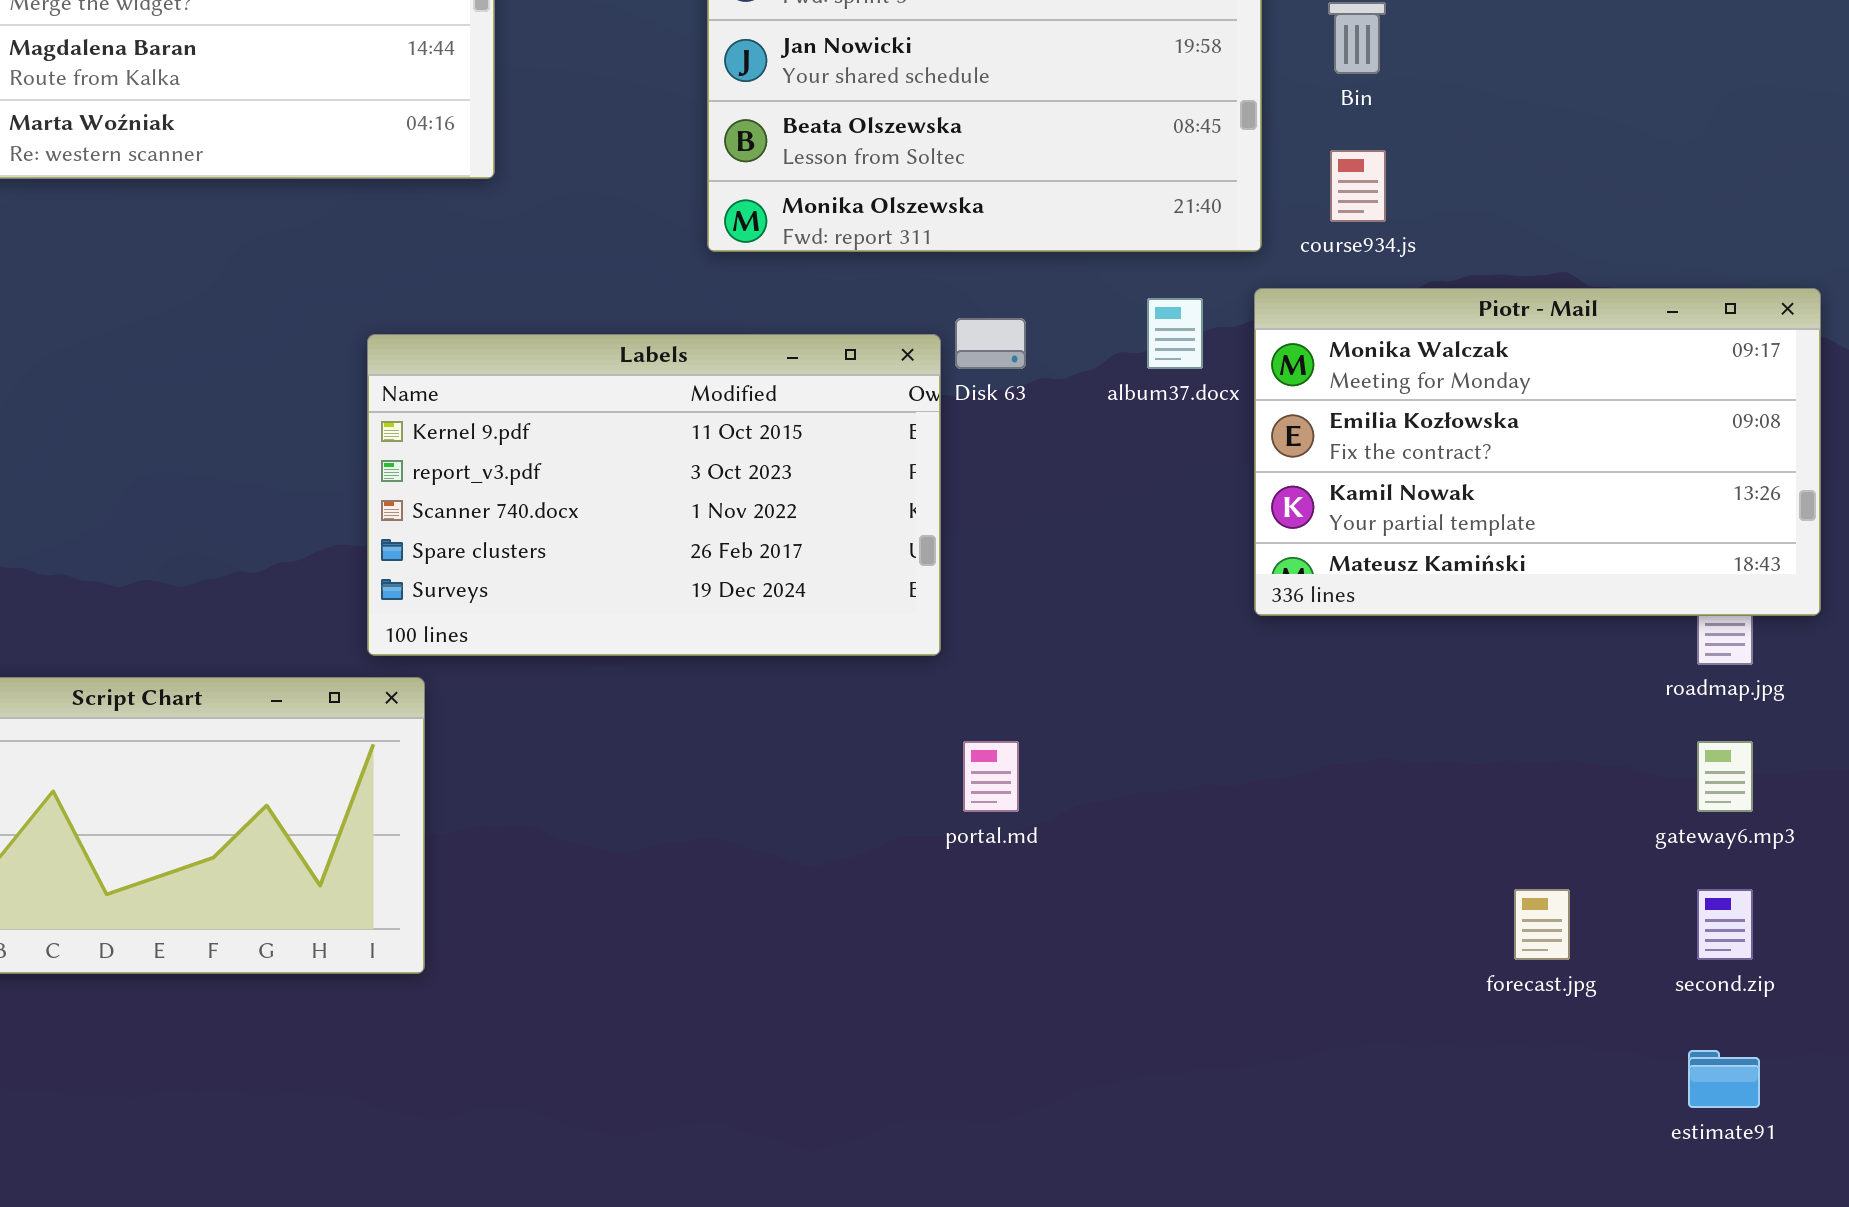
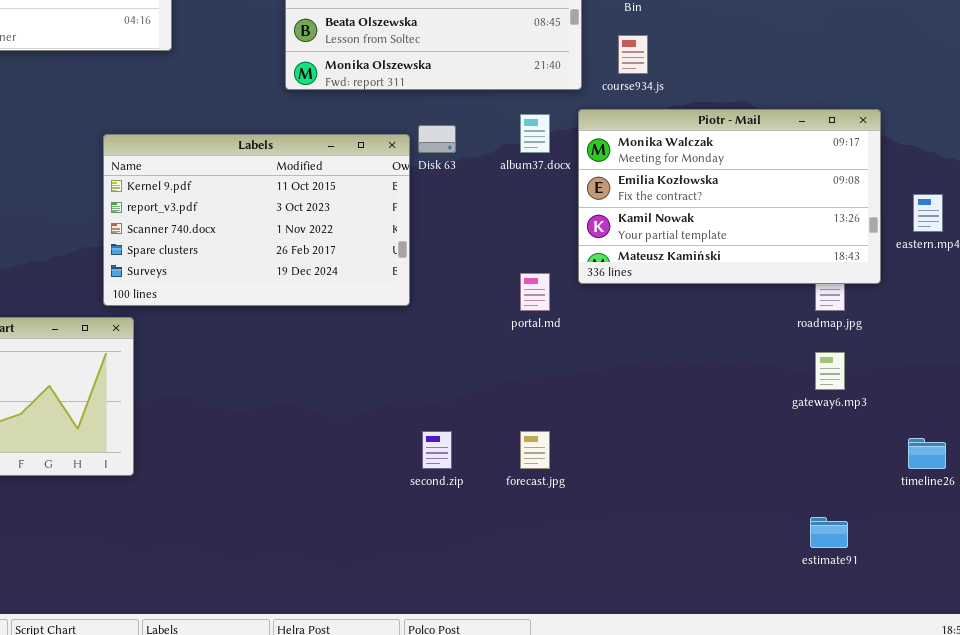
portal.md: [963,741,1019,812] -> [520,273,550,311], moved
forecast.jpg: [1514,889,1570,960] -> [520,431,550,469], moved
second.zip: [1697,889,1753,960] -> [422,431,452,469], moved

